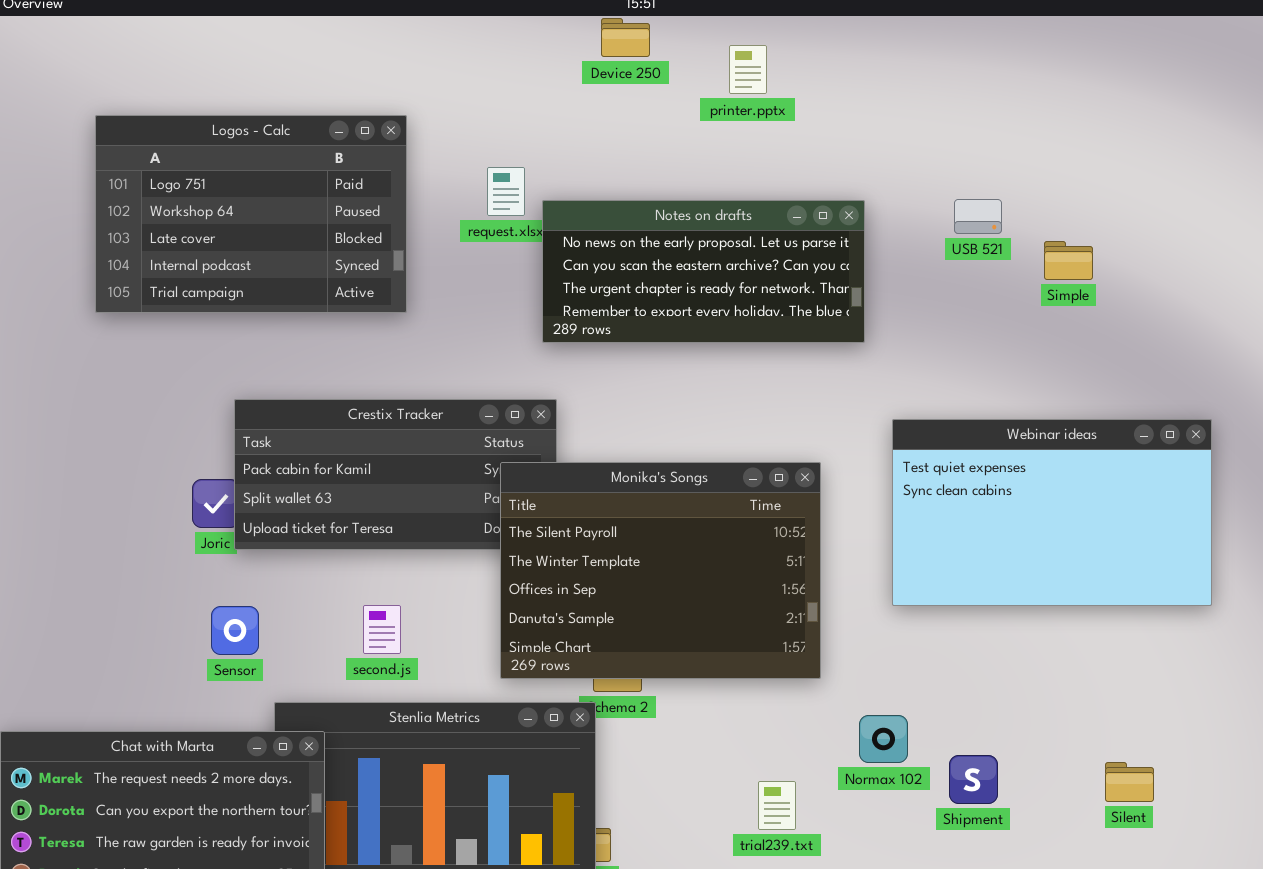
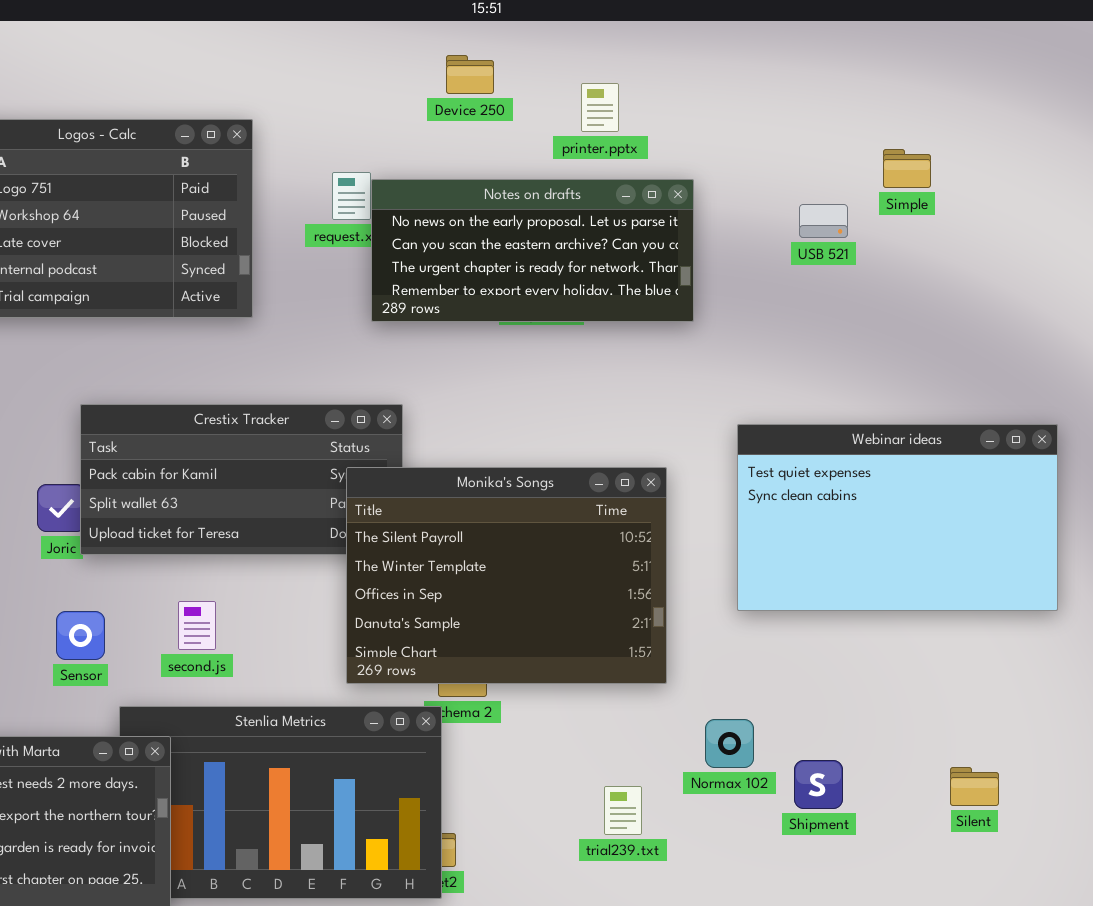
Device 250: [601,18,650,57] -> [446,55,494,94], moved
printer.pptx: [729,45,767,94] -> [581,83,619,132], moved
Notes on drafts: [542,200,865,343] -> [371,179,694,322], moved
Simple: [1044,241,1093,280] -> [883,149,931,188], moved
second.js: [363,605,401,654] -> [178,601,216,650], moved

